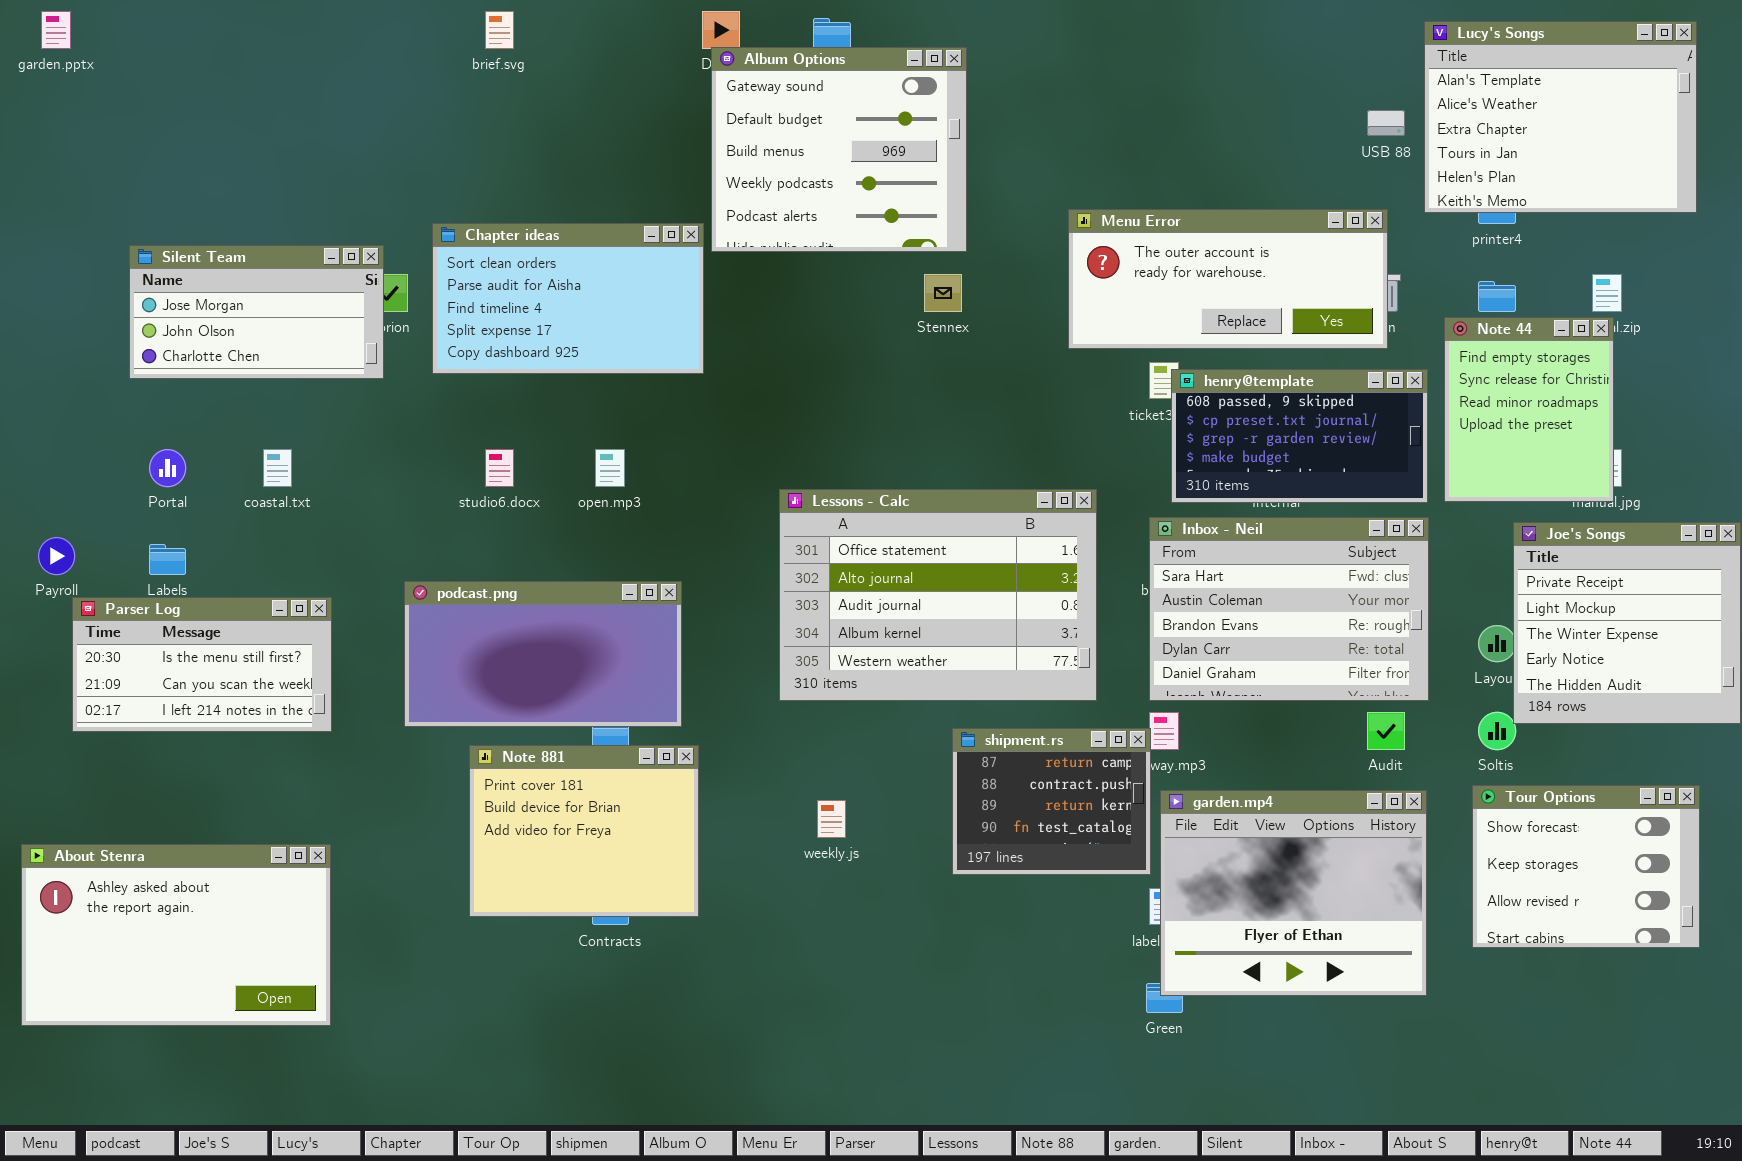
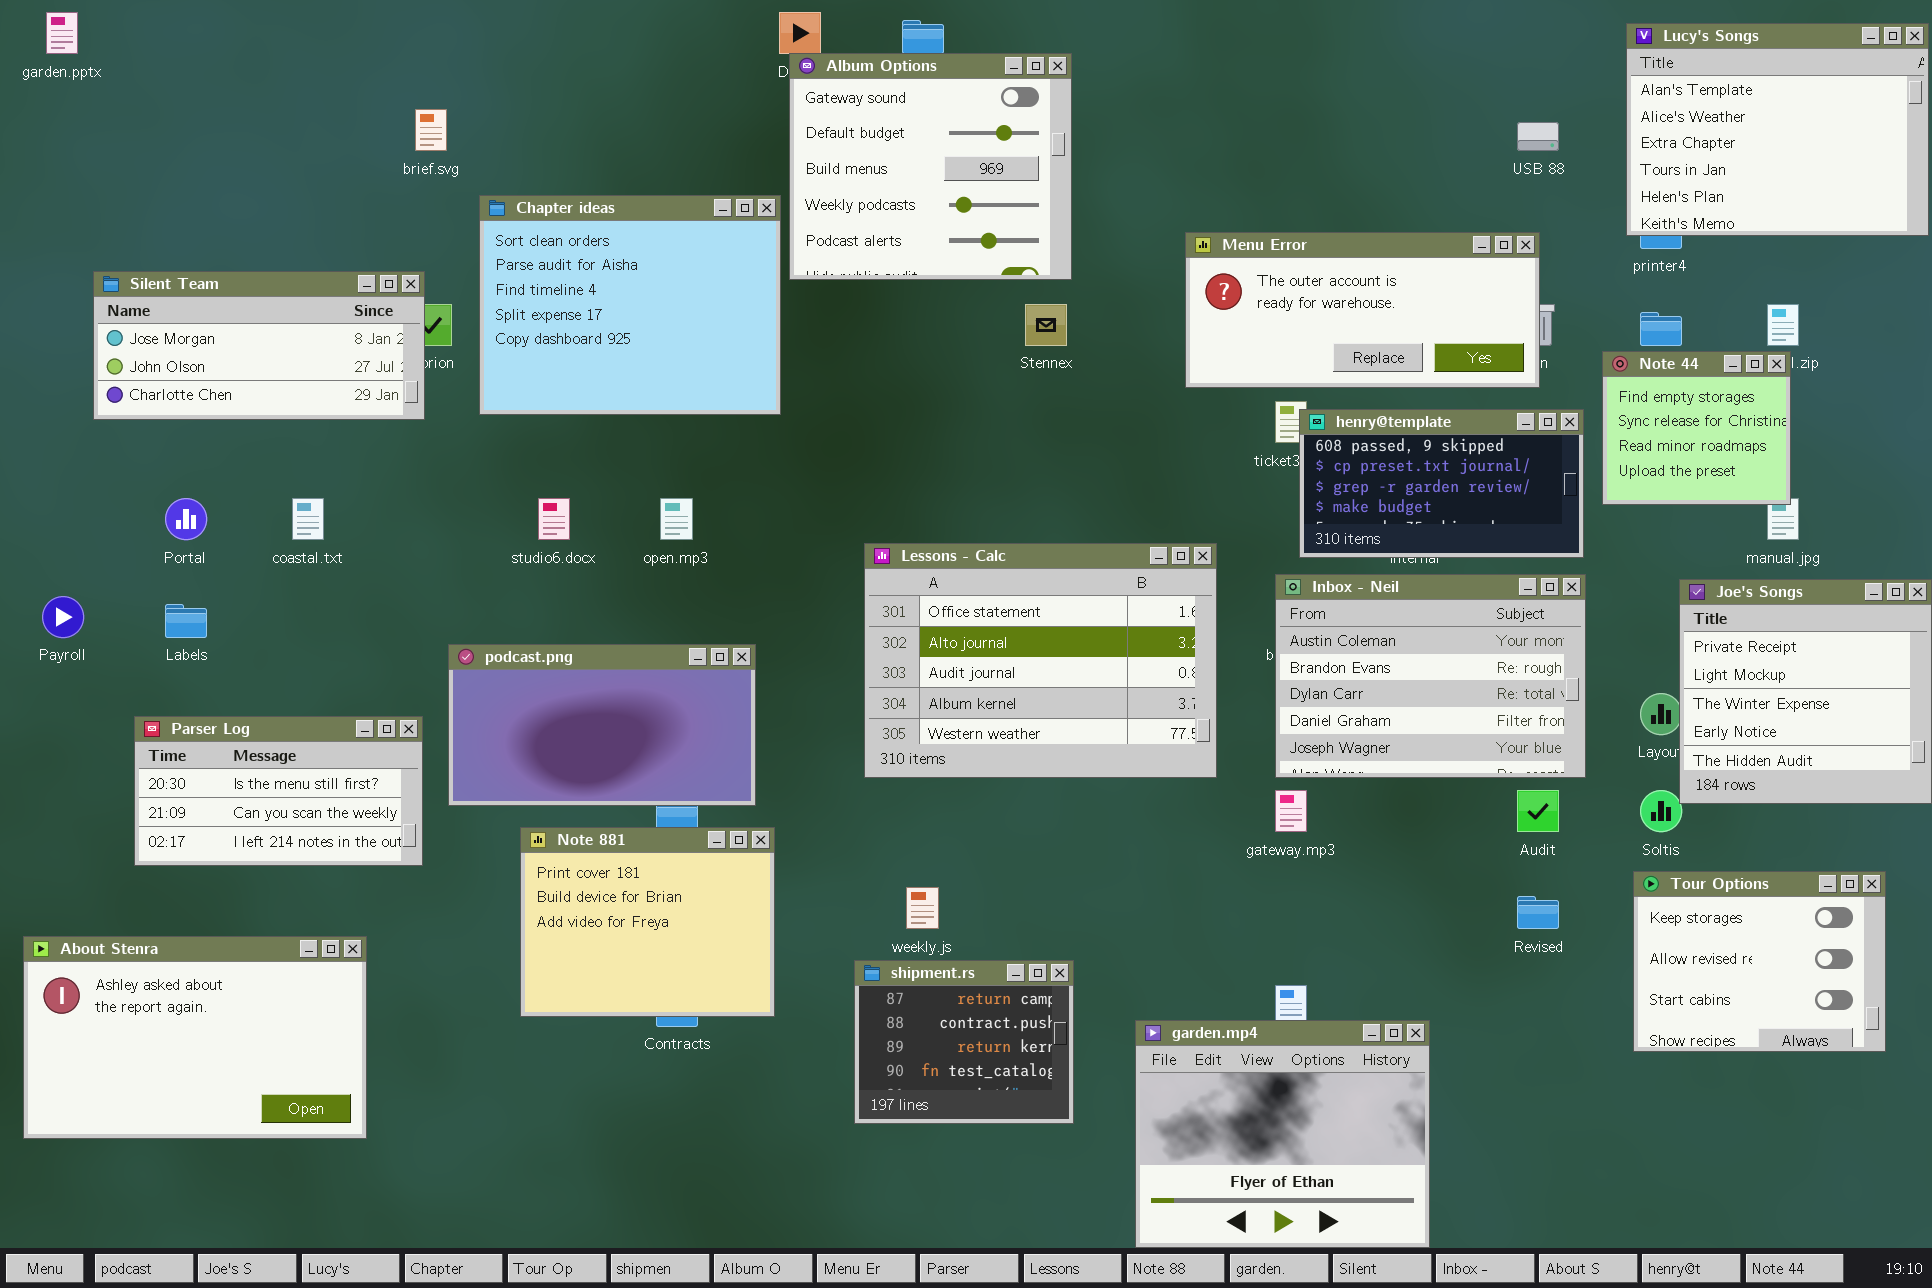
brief.svg: [485,11,514,49] -> [415,109,447,151], moved
Lucy's Songs: [1424,21,1697,213] -> [1626,23,1929,236], moved
Chapter ideas: [432,223,704,374] -> [479,195,781,415], resized
Silent Team: [129,245,384,379] -> [93,271,425,420], resized
Note 44: [1444,317,1614,502] -> [1602,351,1791,505], resized
Inbox - Neil: [1149,517,1429,701] -> [1275,574,1586,778], scrolled down 1 row
Parser Log: [72,597,332,732] -> [134,716,423,866], moved
shipment.rs: [952,728,1151,875] -> [854,960,1074,1124], moved
Tour Options: [1472,785,1700,948] -> [1633,871,1886,1052], scrolled down 1 row
garden.mp4: [1160,790,1427,996] -> [1135,1020,1430,1248], moved

